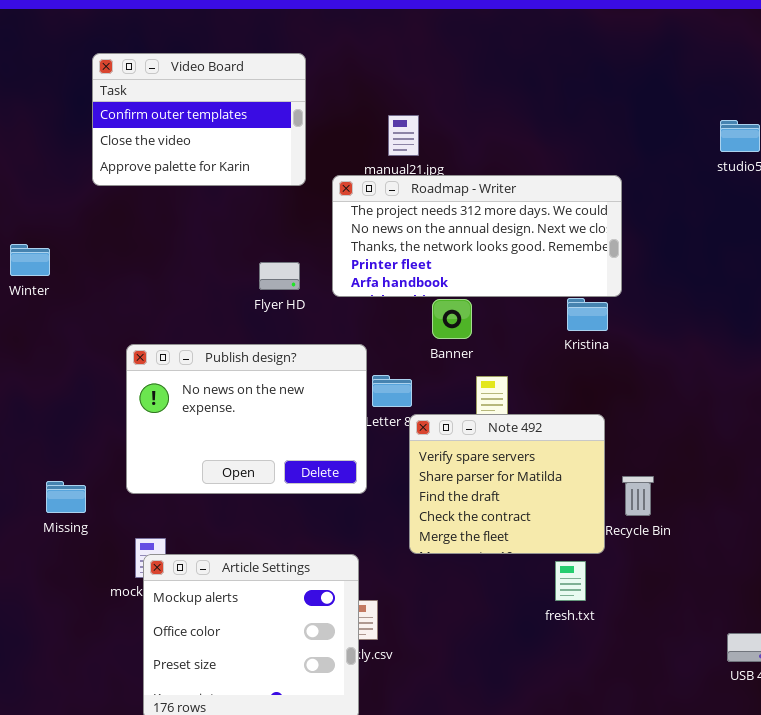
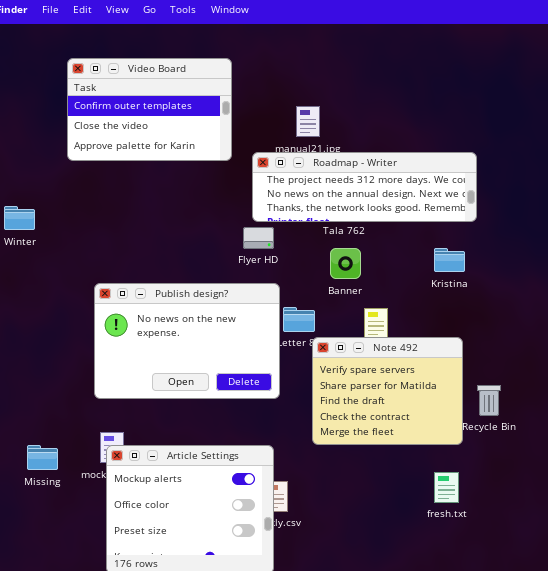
Roadmap - Writer: [332,175,622,297] -> [252,152,477,222], resized
Flyer HD: [259,262,300,290] -> [243,227,274,249], moved
Missing: [46,481,86,513] -> [27,445,58,470], moved
fresh.txt: [555,561,586,601] -> [434,472,459,503], moved

